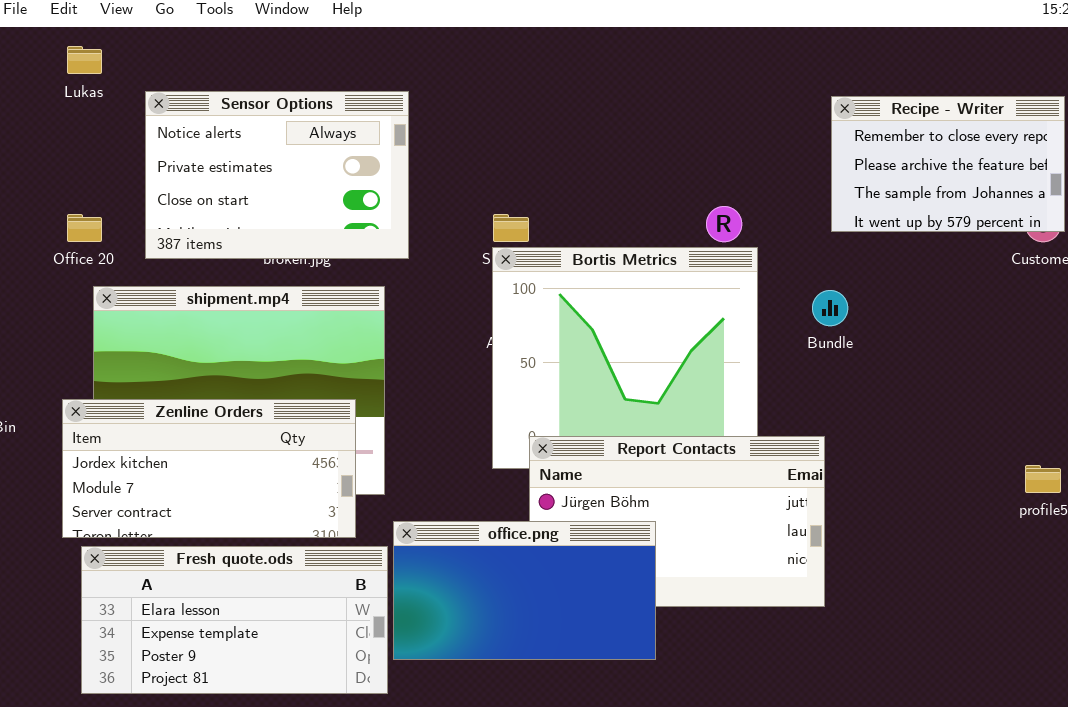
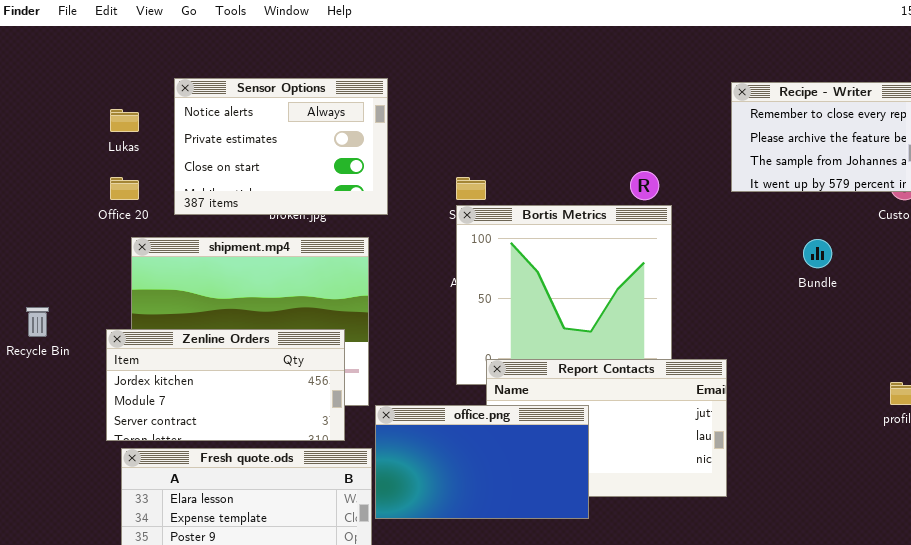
Lukas: [67,46,102,74] -> [110,109,139,132], moved
Bundle: [812,290,848,326] -> [803,239,832,268], moved
office.png: [393,521,656,660] -> [375,405,589,519], moved

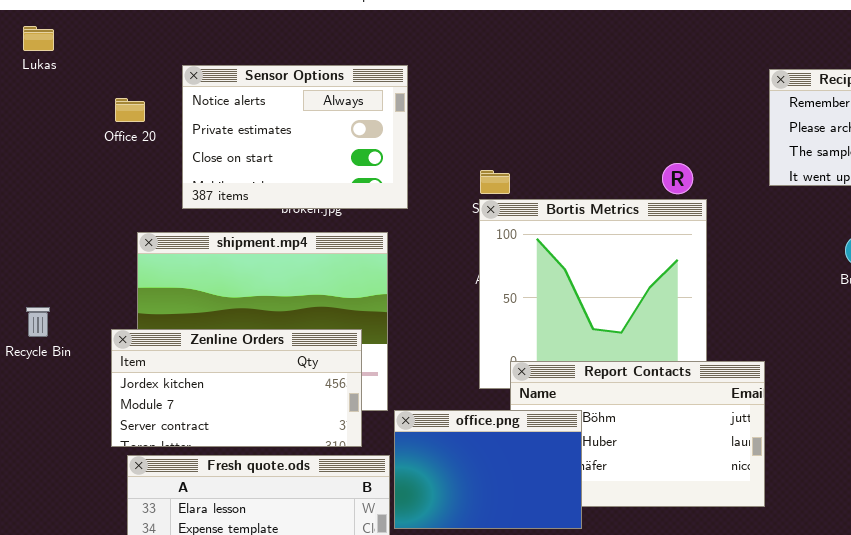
Lukas: [110,109,139,132] -> [23,26,54,51], moved
Office 20: [110,177,139,200] -> [115,98,145,122], moved
office.png: [375,405,589,519] -> [394,410,582,529], resized

